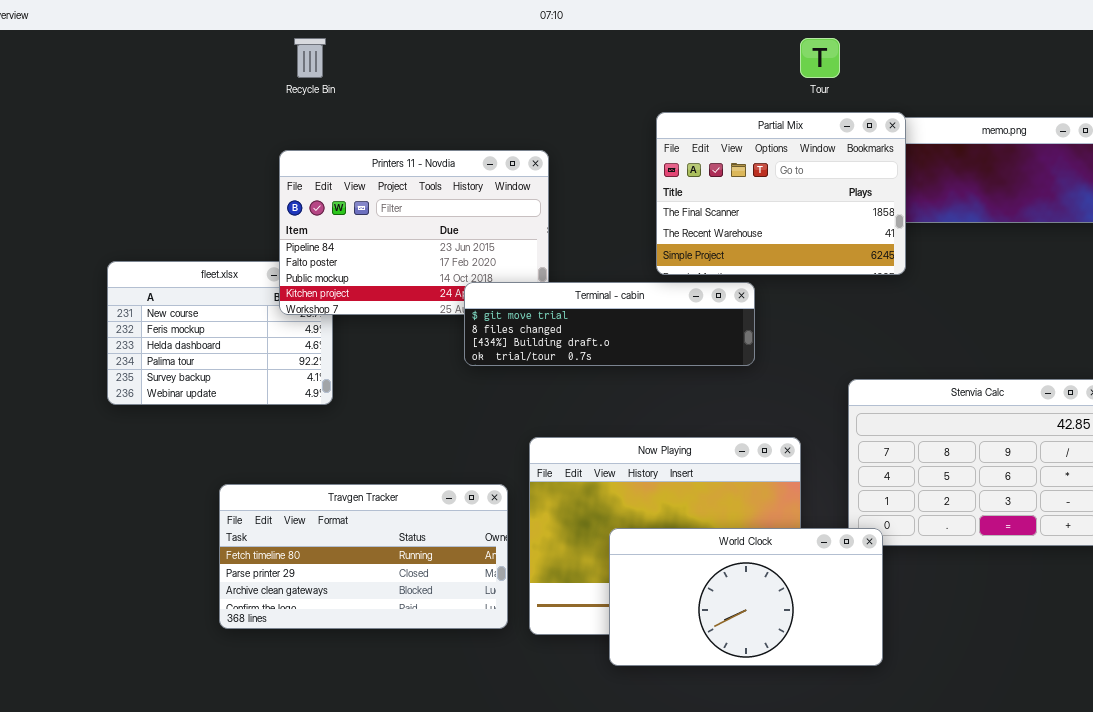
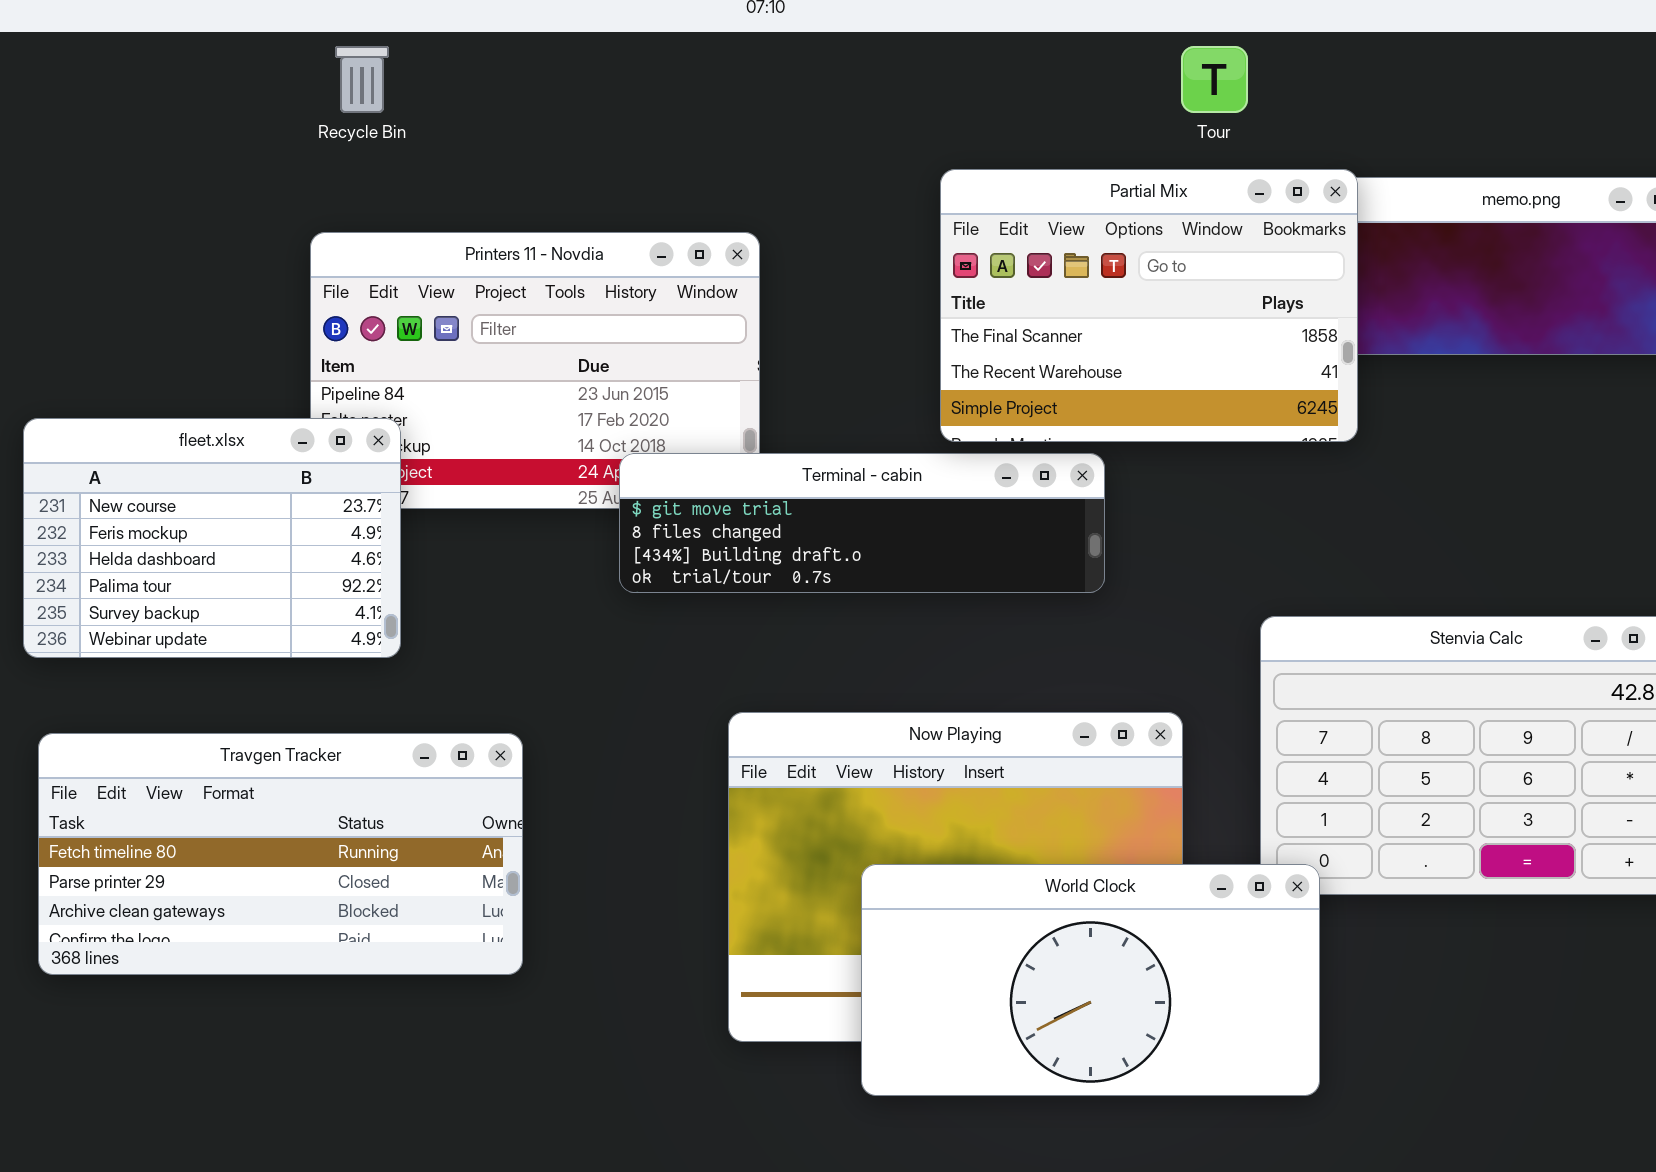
fleet.xlsx: [107,261,333,405] -> [23,418,401,658], raised
Travgen Tracker: [219,484,508,629] -> [38,733,523,975], moved

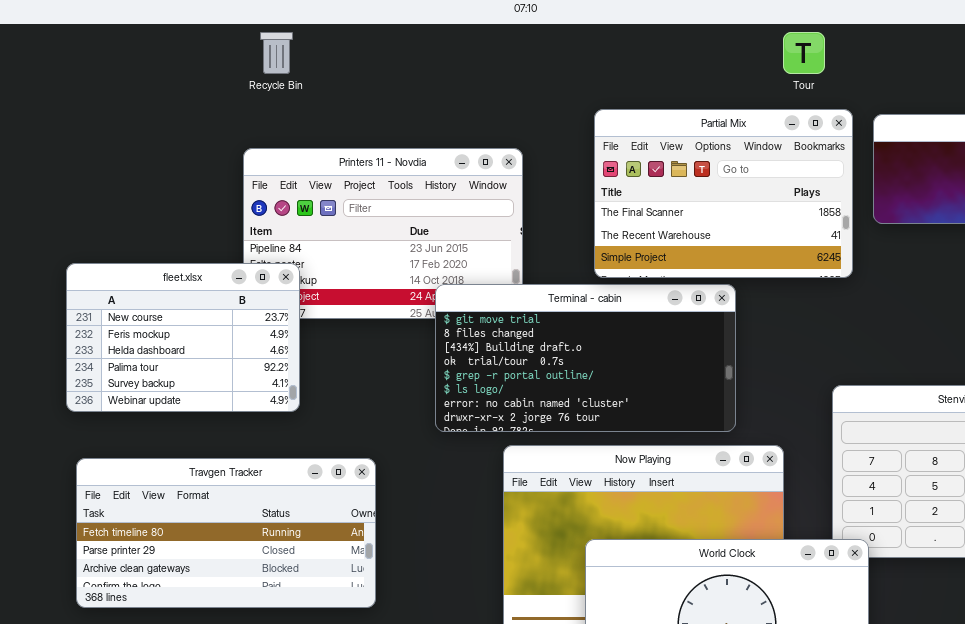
Partial Mix: [940,169,1358,442] -> [594,109,853,278], moved
Terminal - cabin: [619,453,1105,593] -> [435,284,736,432], resized

